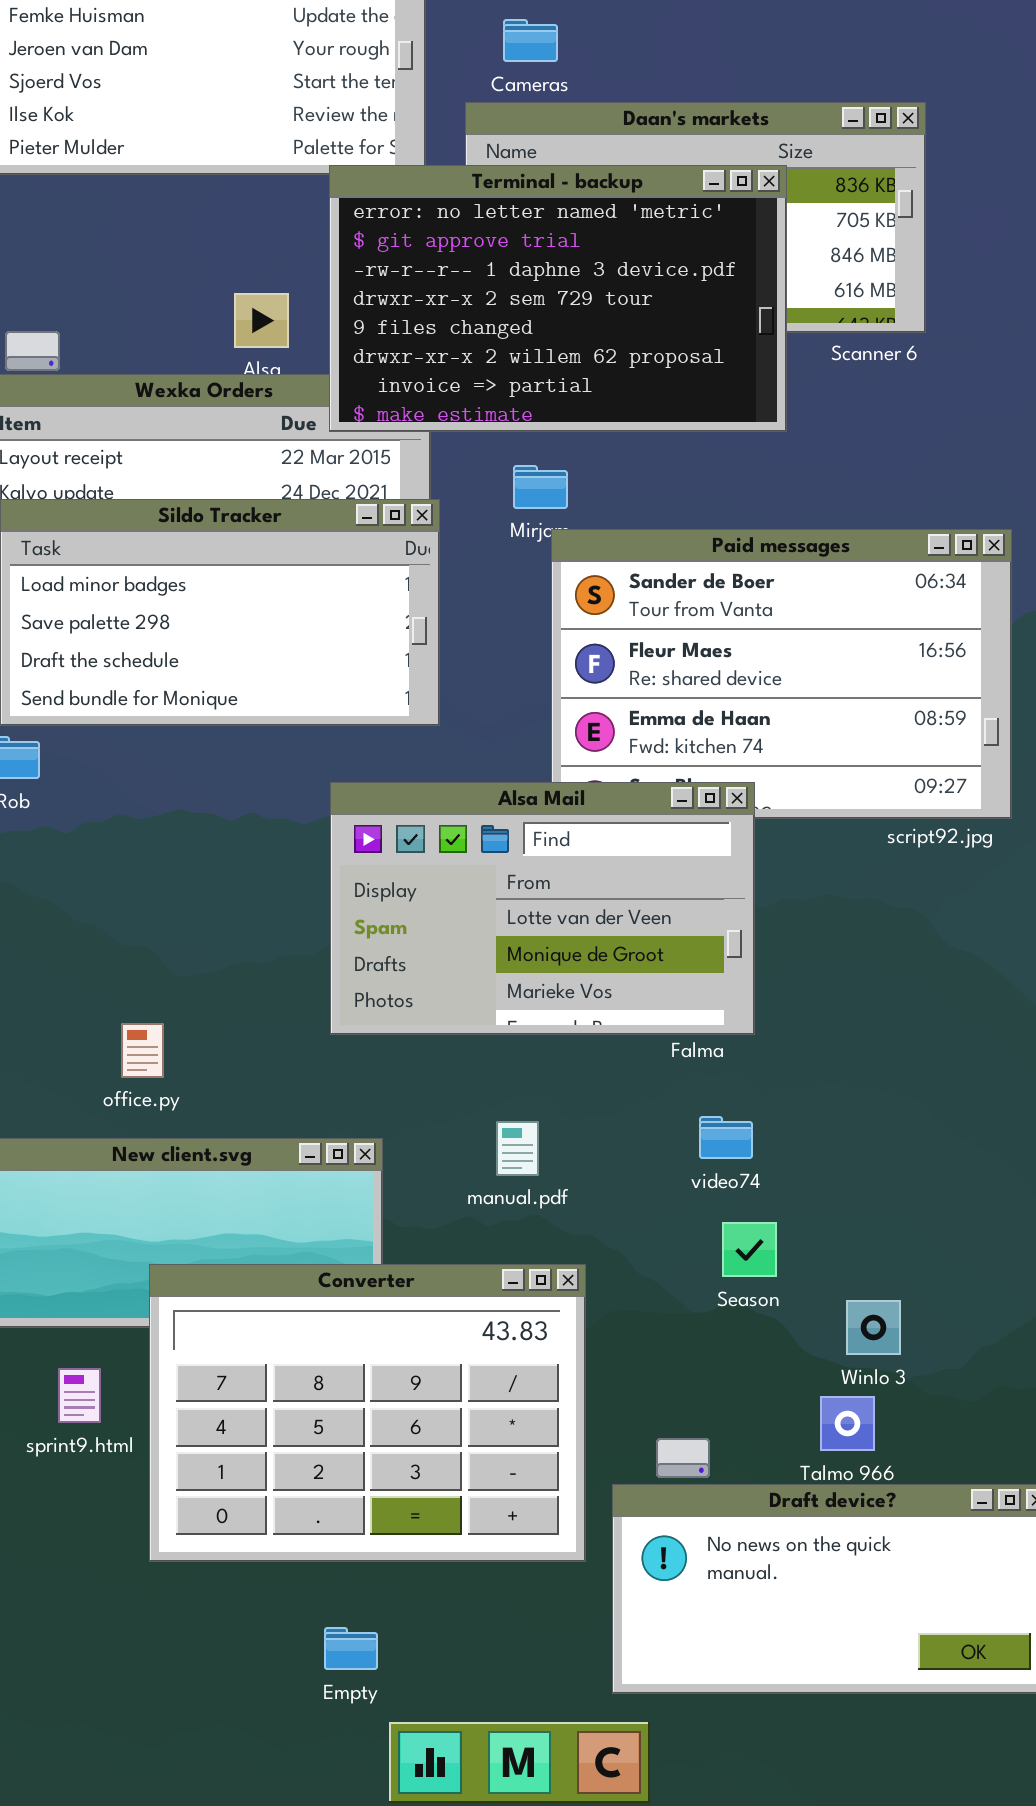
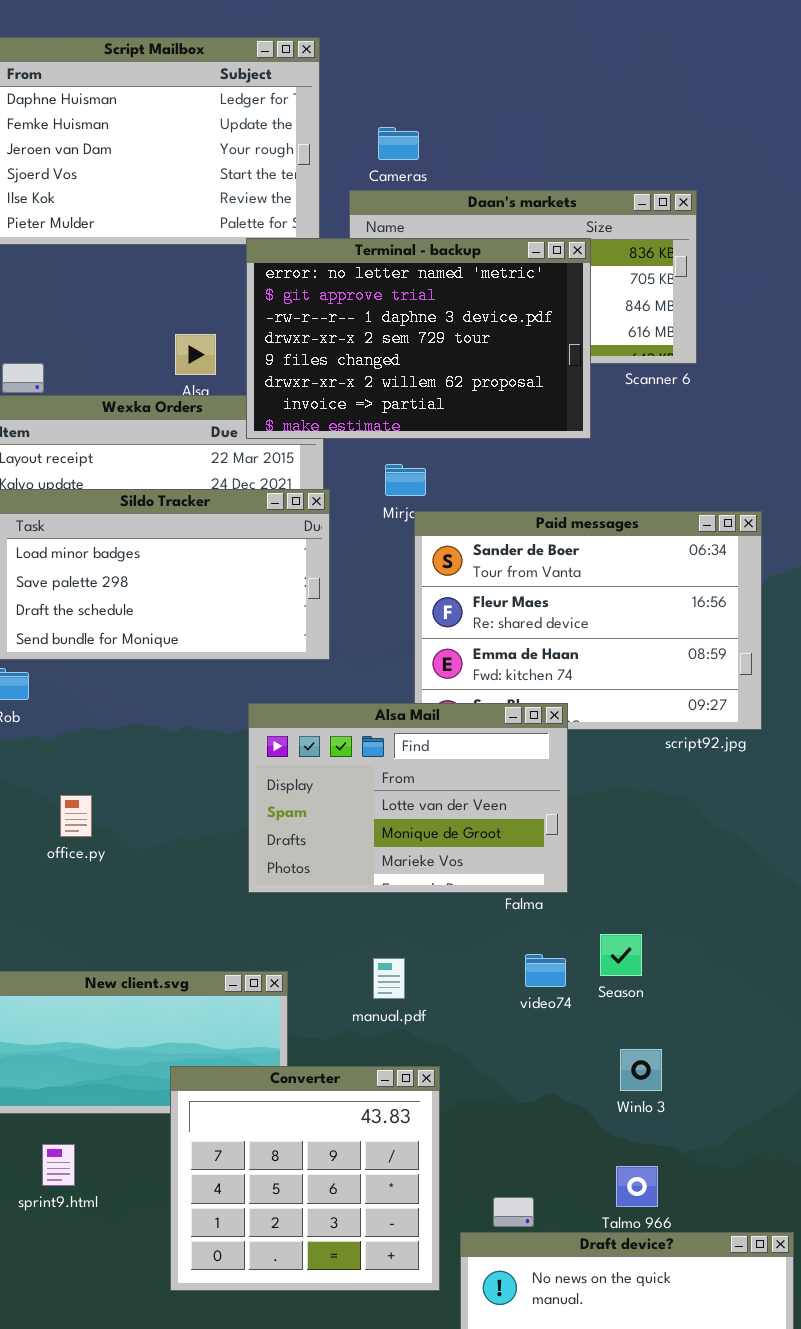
office.py: [121,1023,164,1078] -> [60,795,92,837], moved
Season: [722,1222,777,1277] -> [600,934,642,976], moved
Converter: [149,1264,586,1562] -> [170,1066,440,1291], resized
Winlo 3: [846,1300,901,1355] -> [620,1049,662,1091], moved

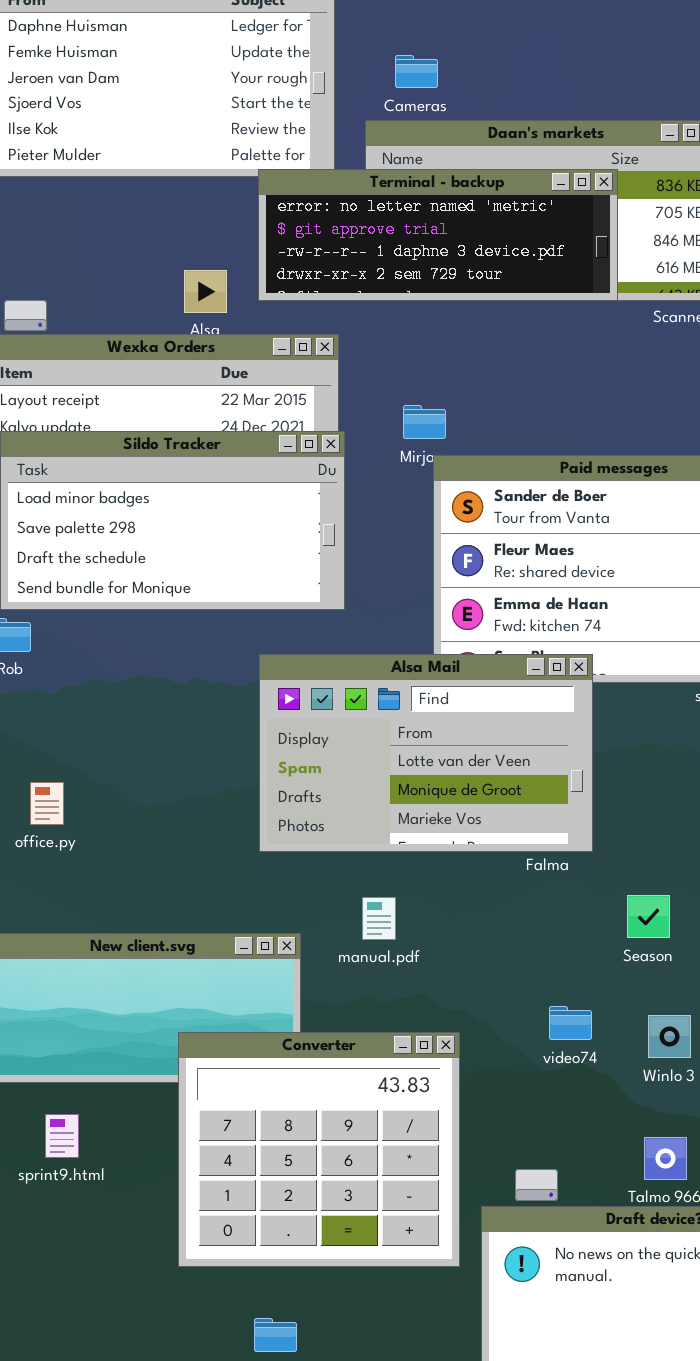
Terminal - backup: [246,238,591,439] -> [258,169,618,301], resized
office.py: [60,795,92,837] -> [30,782,64,825], moved
video74: [525,954,566,987] -> [549,1006,592,1040], moved
manual.pdf: [373,958,405,999] -> [362,897,396,940], moved

